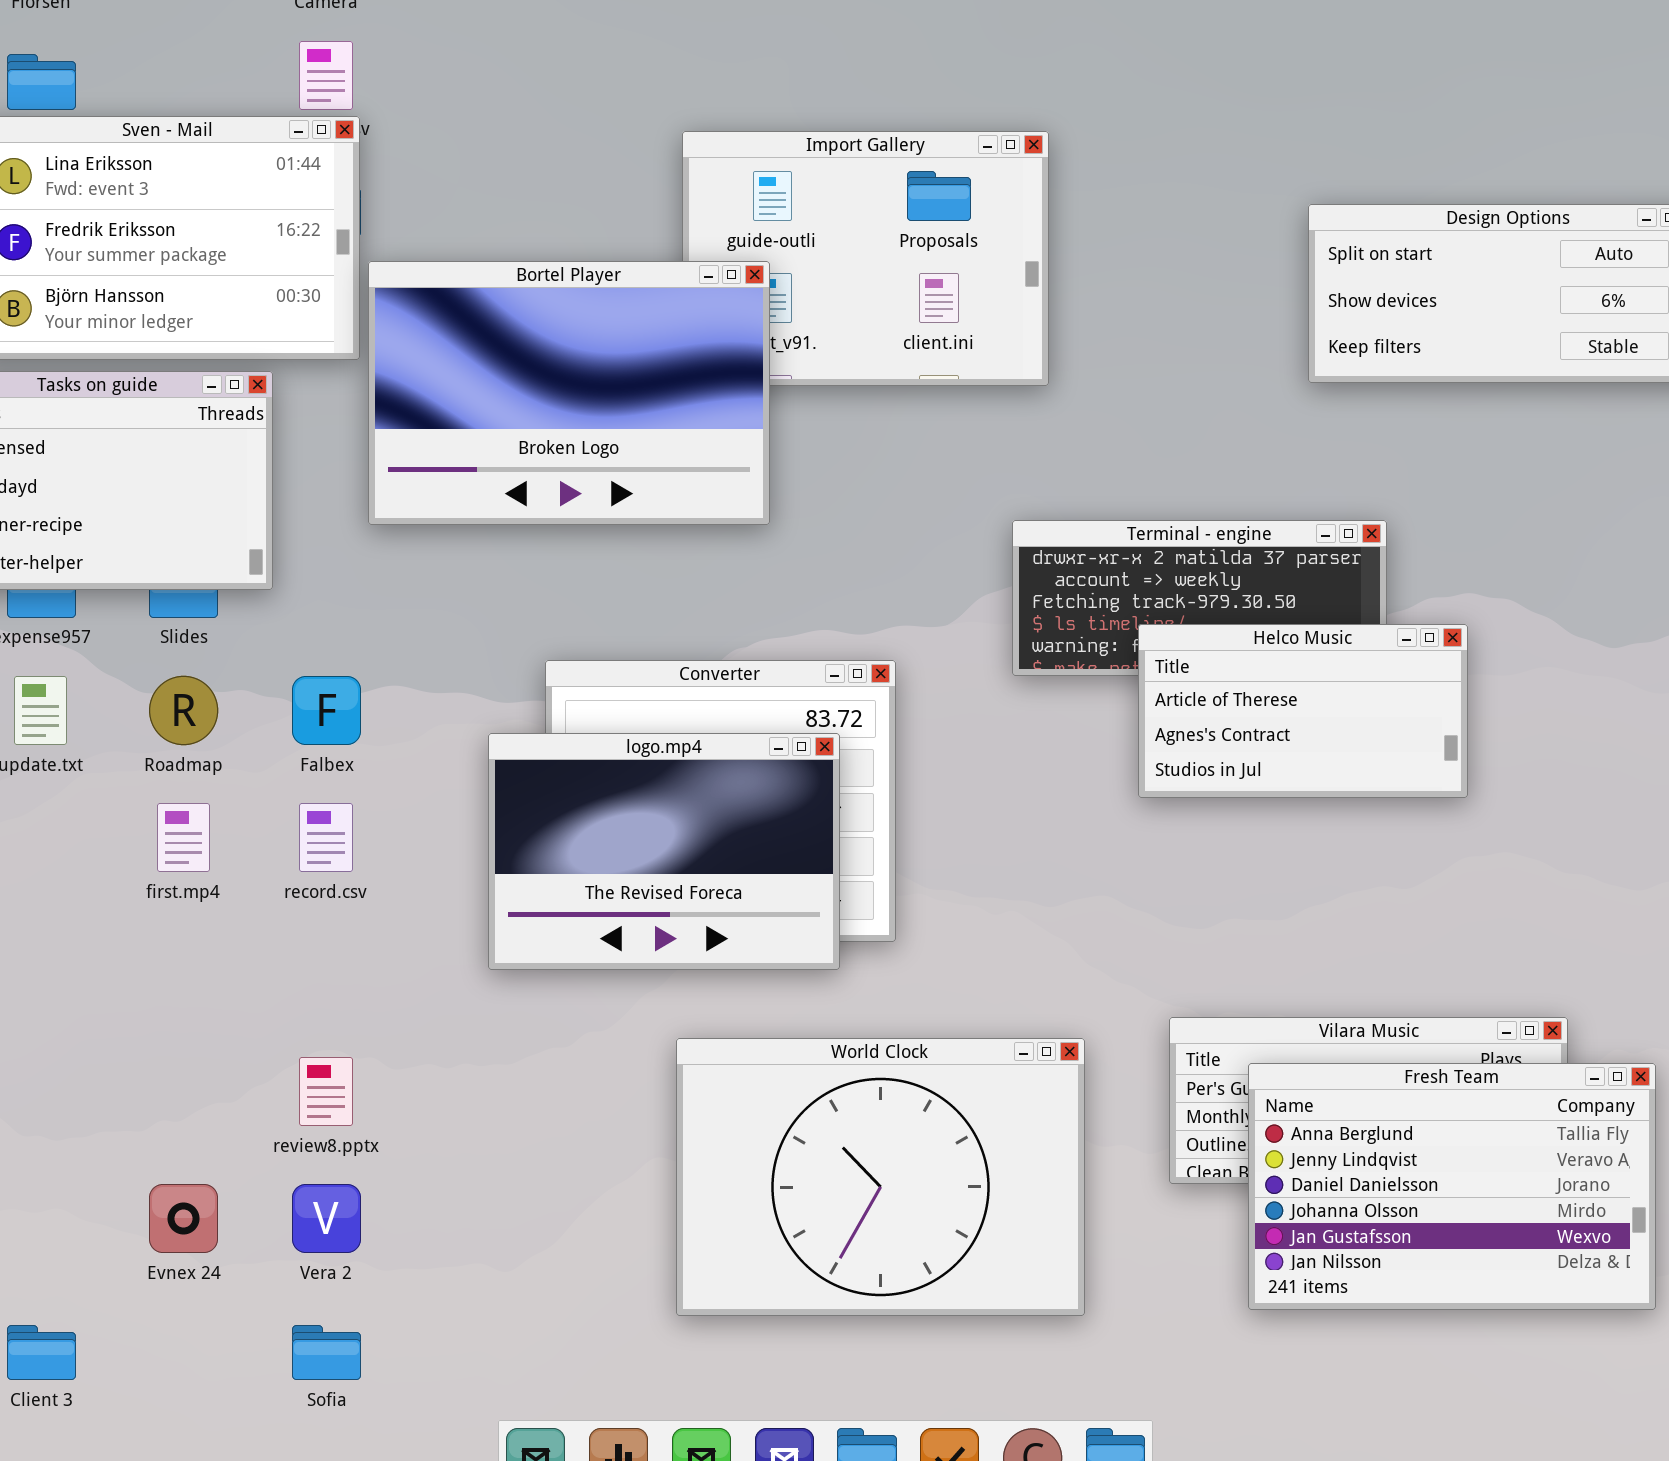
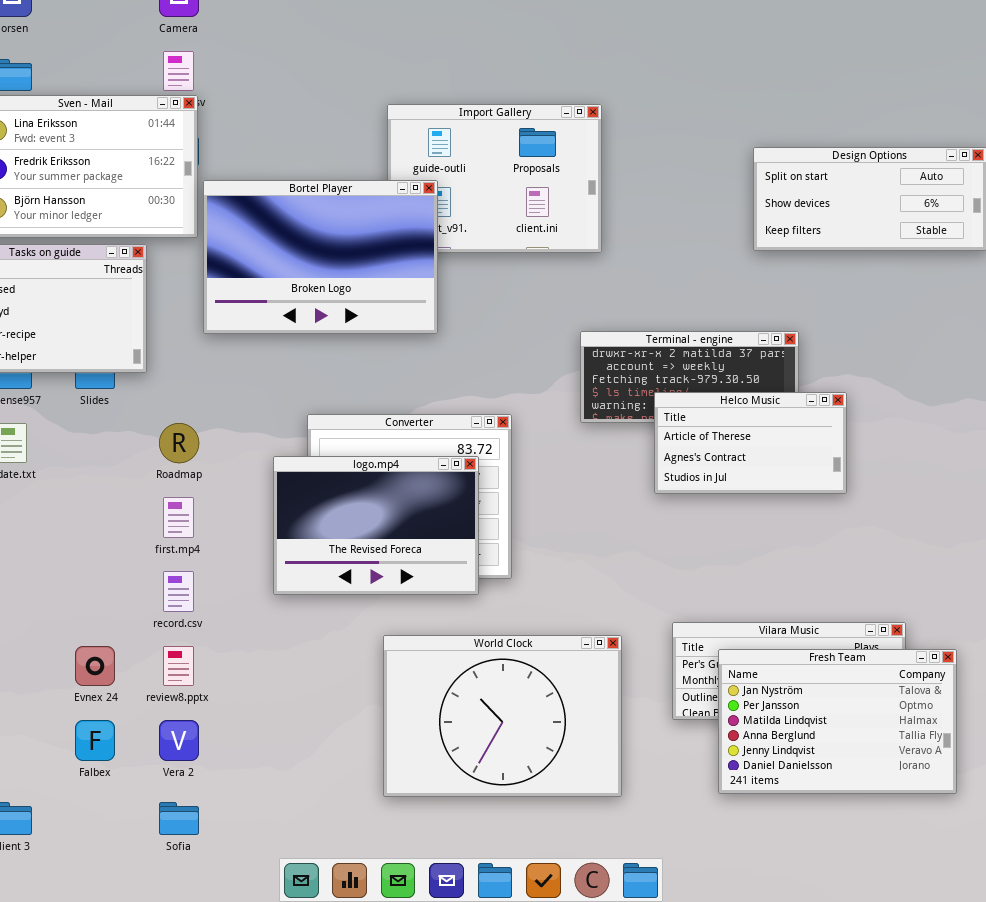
Roadmap: [149,676,218,745] -> [159,423,199,463], moved
Falbex: [292,676,361,745] -> [75,720,115,761], moved
first.mp4: [157,803,210,872] -> [163,497,194,538], moved
record.csv: [299,803,353,872] -> [163,571,194,612], moved
Fresh Team: [1248,1063,1656,1310] -> [718,649,957,794], scrolled up 3 rows
Evnex 24: [149,1184,218,1253] -> [75,646,115,686], moved

